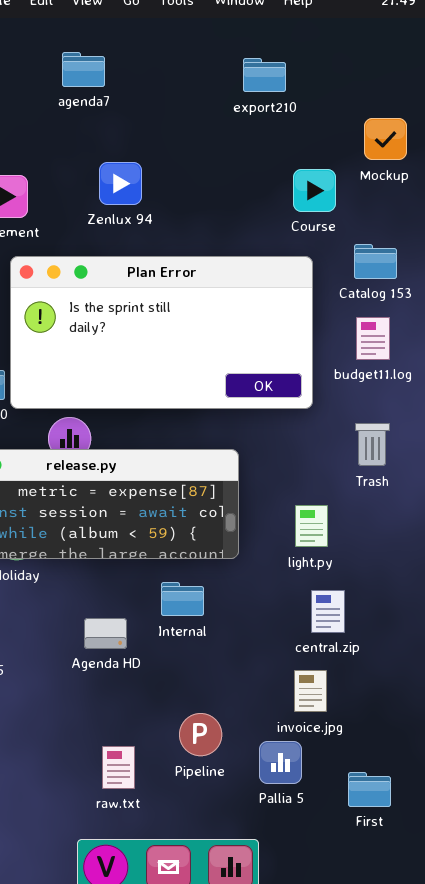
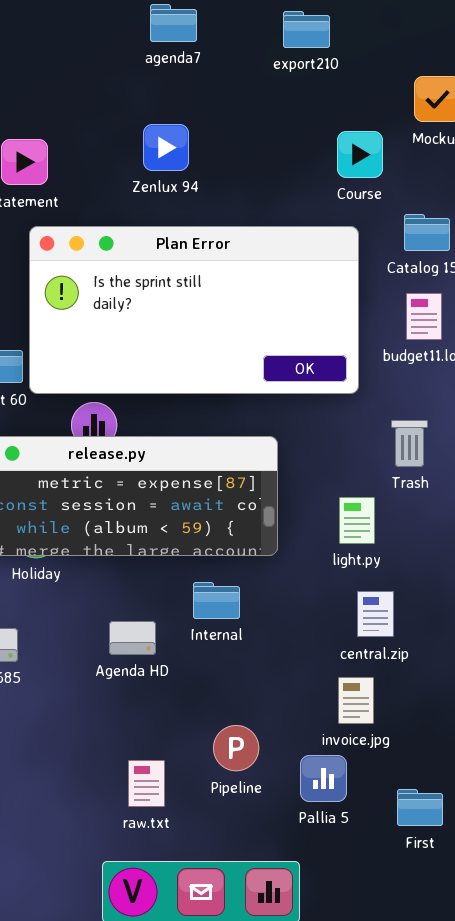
agenda7: [62,52,105,87] -> [150,4,197,42], moved
Zenlux 94: [99,162,142,205] -> [143,124,189,171], moved
Trash: [355,423,390,466] -> [391,420,428,467], moved

